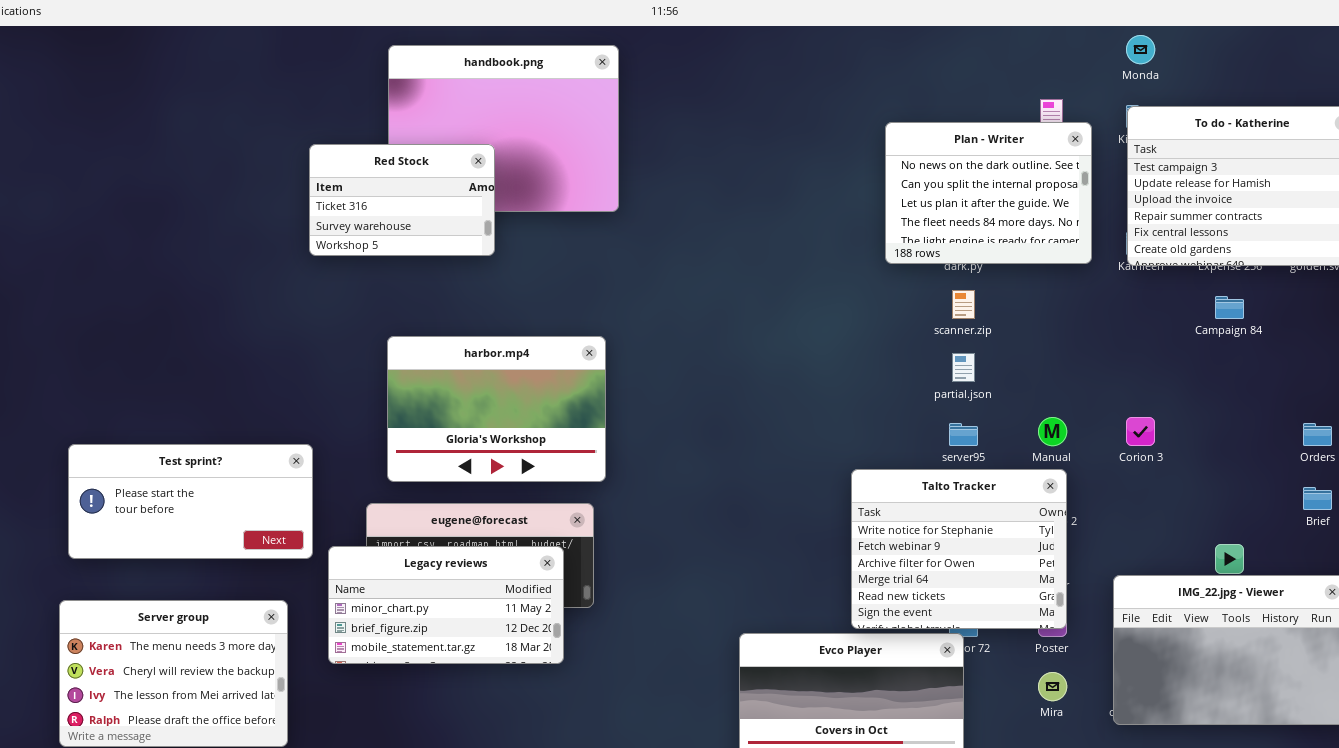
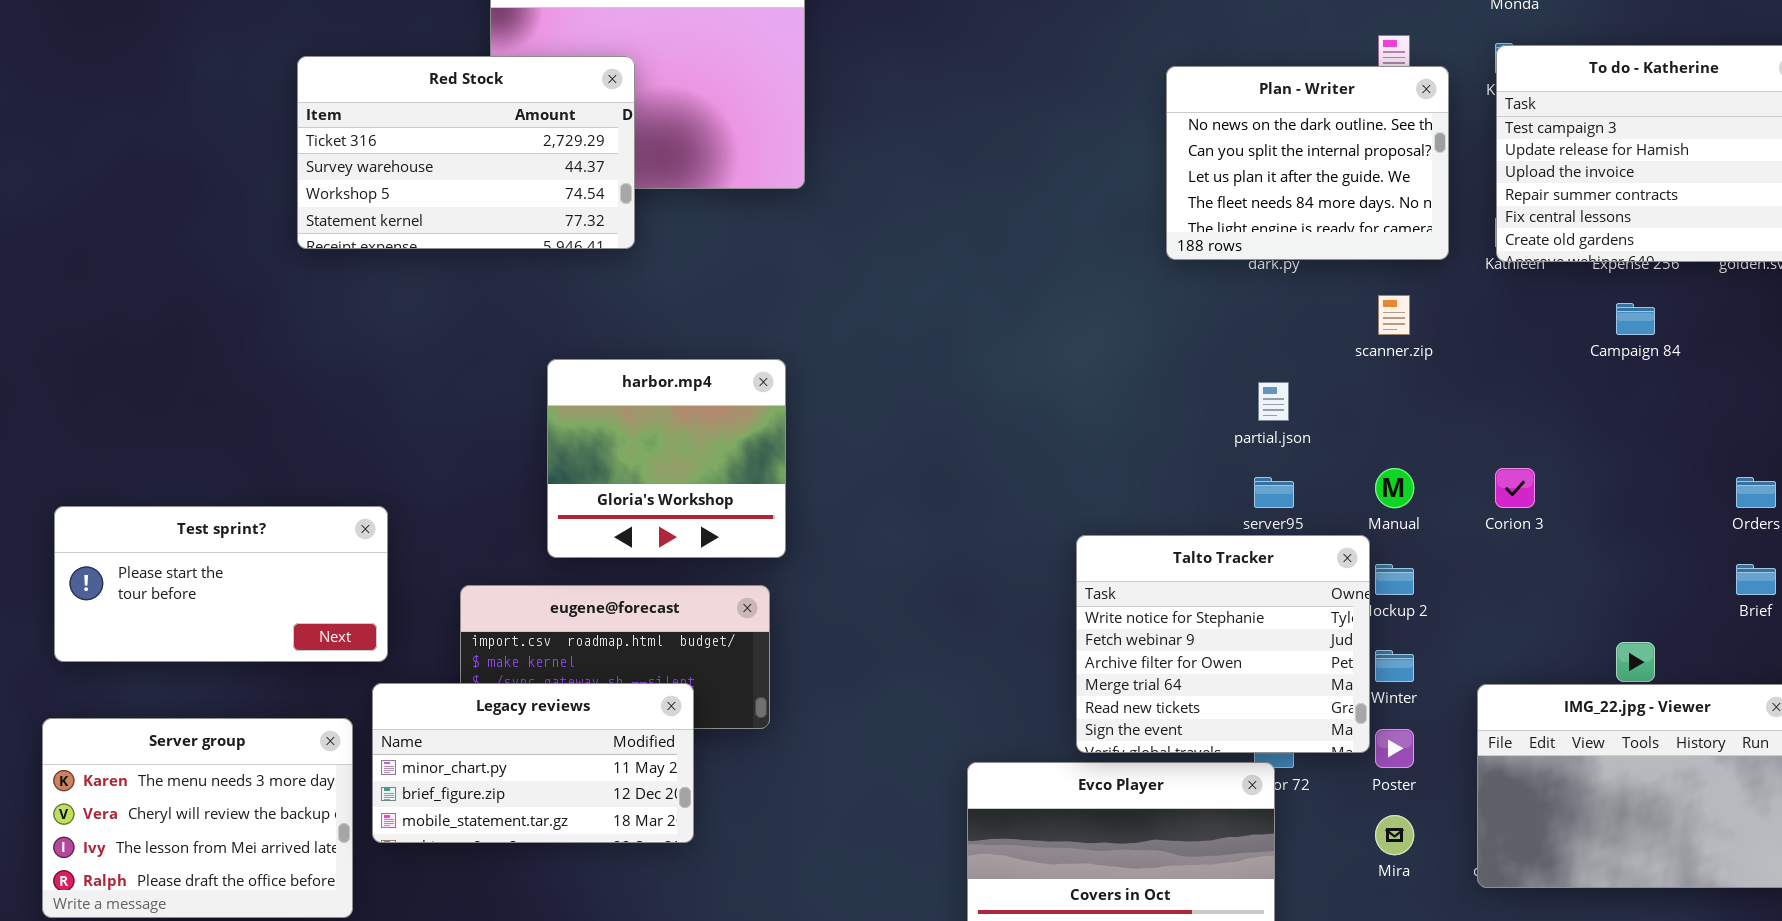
Red Stock: [309,144,495,256] -> [297,56,635,249], resized
scanner.zip: [952,290,975,319] -> [1378,295,1410,335], moved
harbor.mp4: [387,336,606,482] -> [547,359,786,558], resized
Talto Tracker: [851,469,1067,629] -> [1076,535,1370,753], moved
Legacy reviews: [328,546,564,664] -> [372,683,694,843], moved

